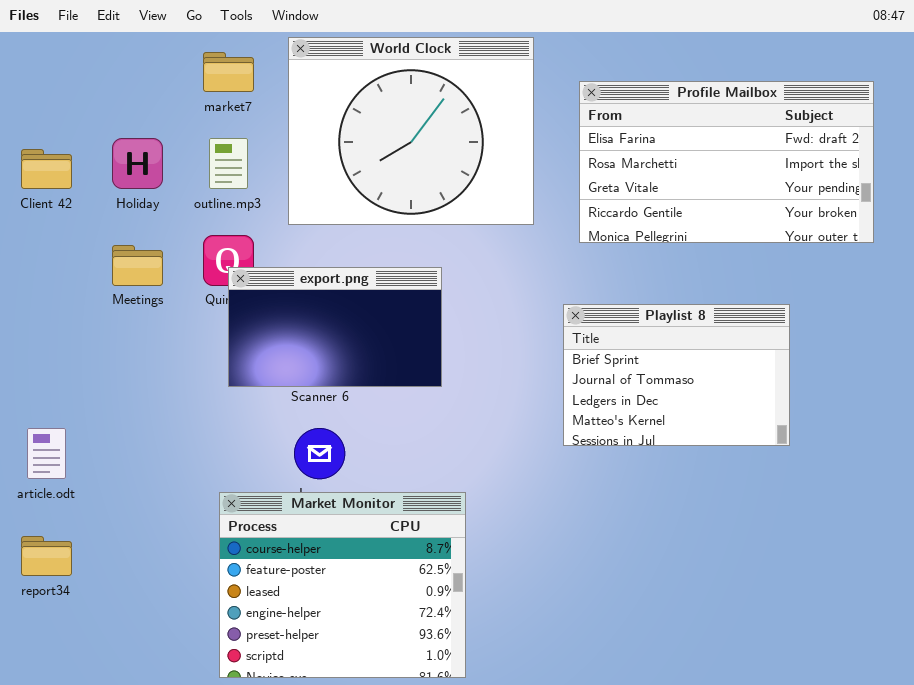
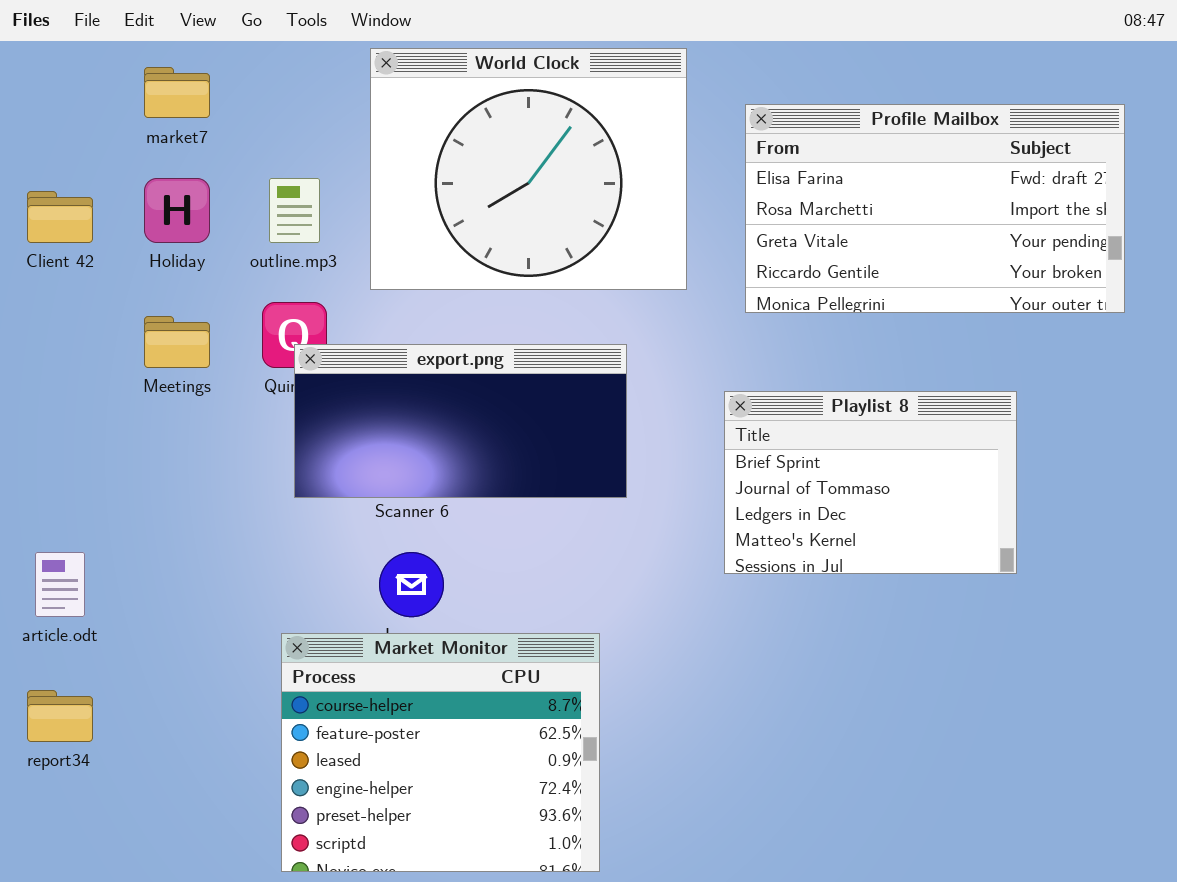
market7: [203,52,254,92] -> [144,67,210,118], moved
export.png: [228,267,442,387] -> [294,344,627,498], resized

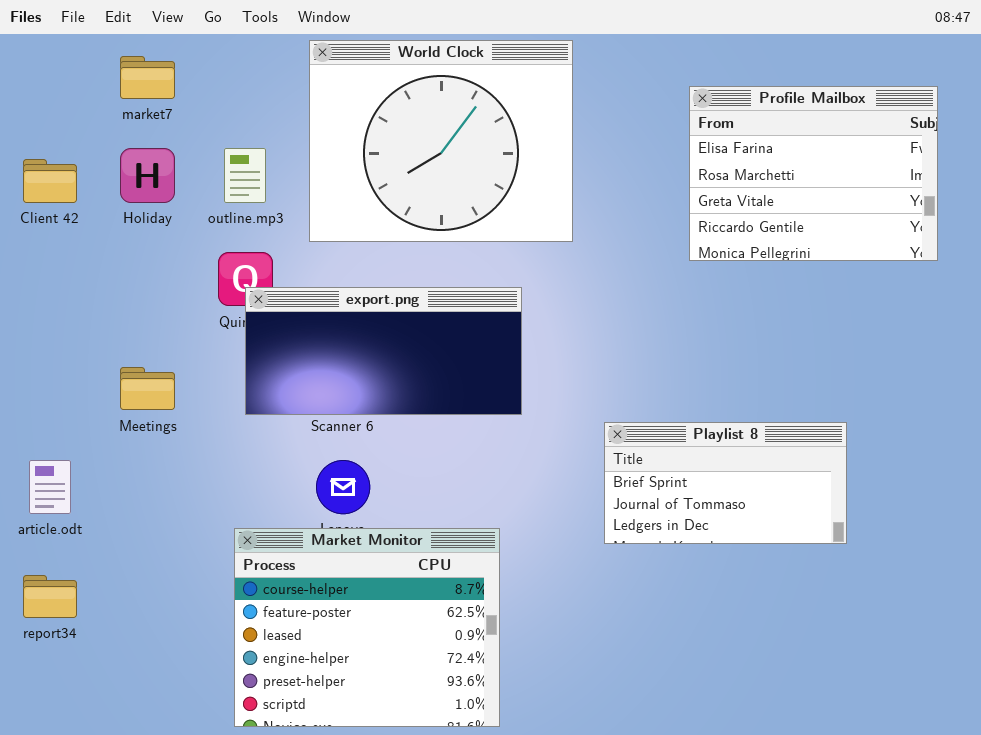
Profile Mailbox: [745,104,1125,313] -> [689,86,938,261], resized
Meetings: [144,316,210,368] -> [120,367,175,410], moved
Playlist 8: [724,391,1017,574] -> [604,422,847,544], moved, resized

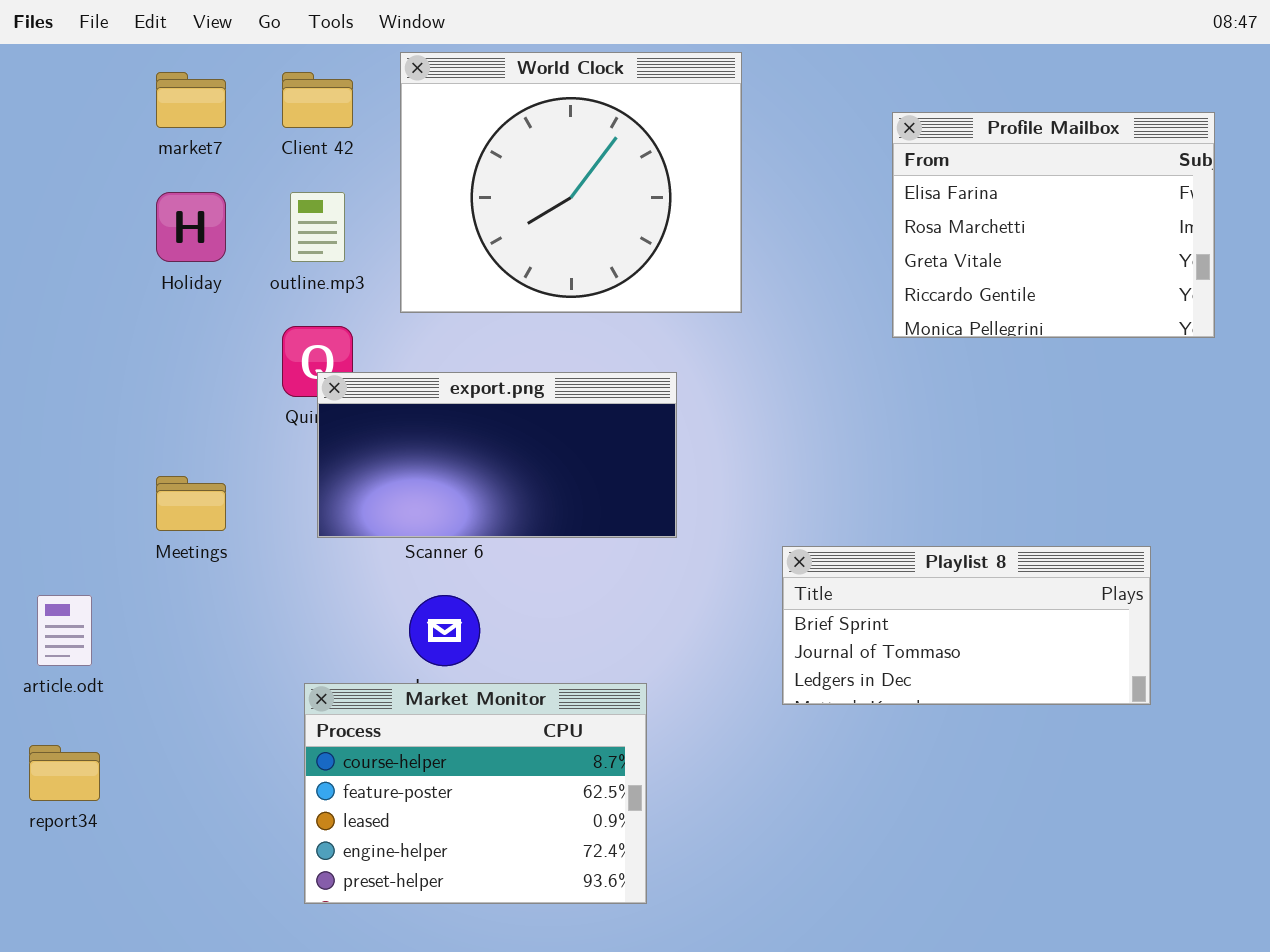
Client 42: [23,159,77,203] -> [282,72,353,128], moved
Playlist 8: [604,422,847,544] -> [782,546,1151,705], resized
Market Monitor: [234,528,500,727] -> [304,683,647,904], resized

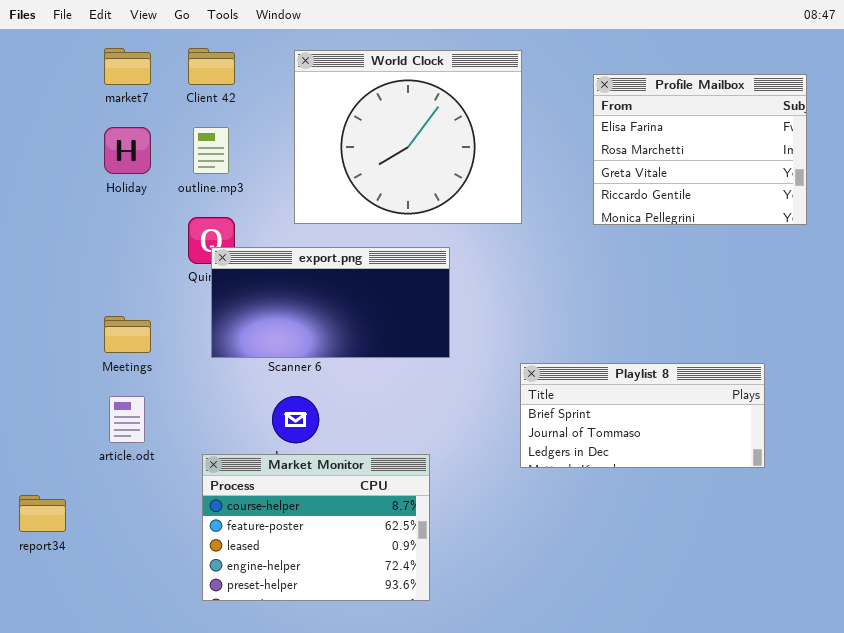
World Clock: [400,52,742,313] -> [294,50,522,224], moved
article.odt: [37,595,92,666] -> [109,396,145,443], moved

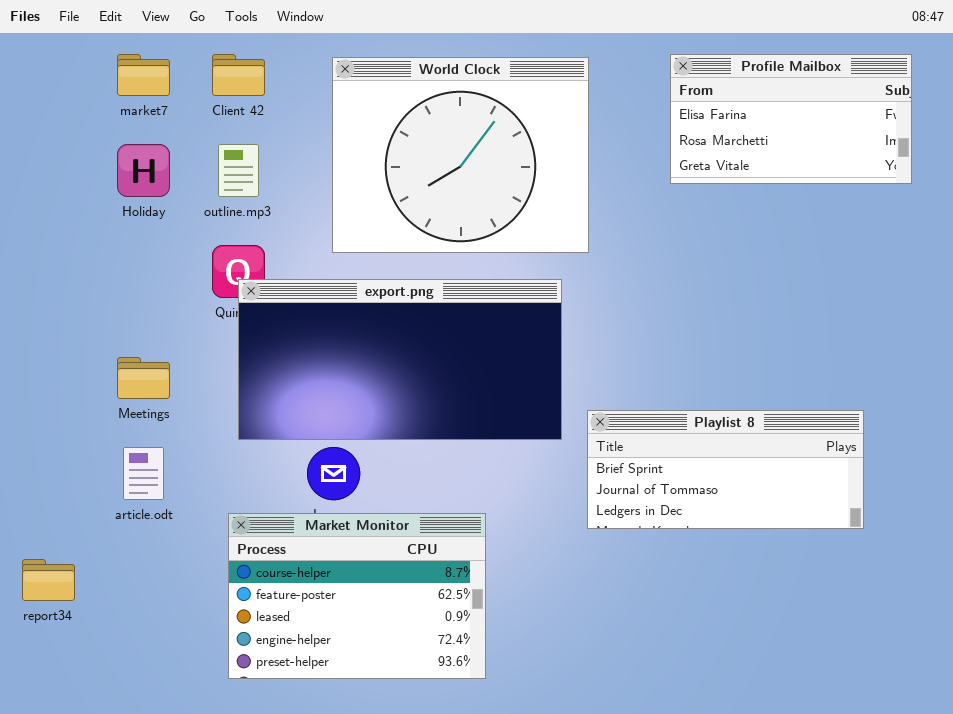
Profile Mailbox: [593,74,807,225] -> [670,54,912,184], moved, resized
export.png: [211,247,450,358] -> [238,279,562,440], resized

